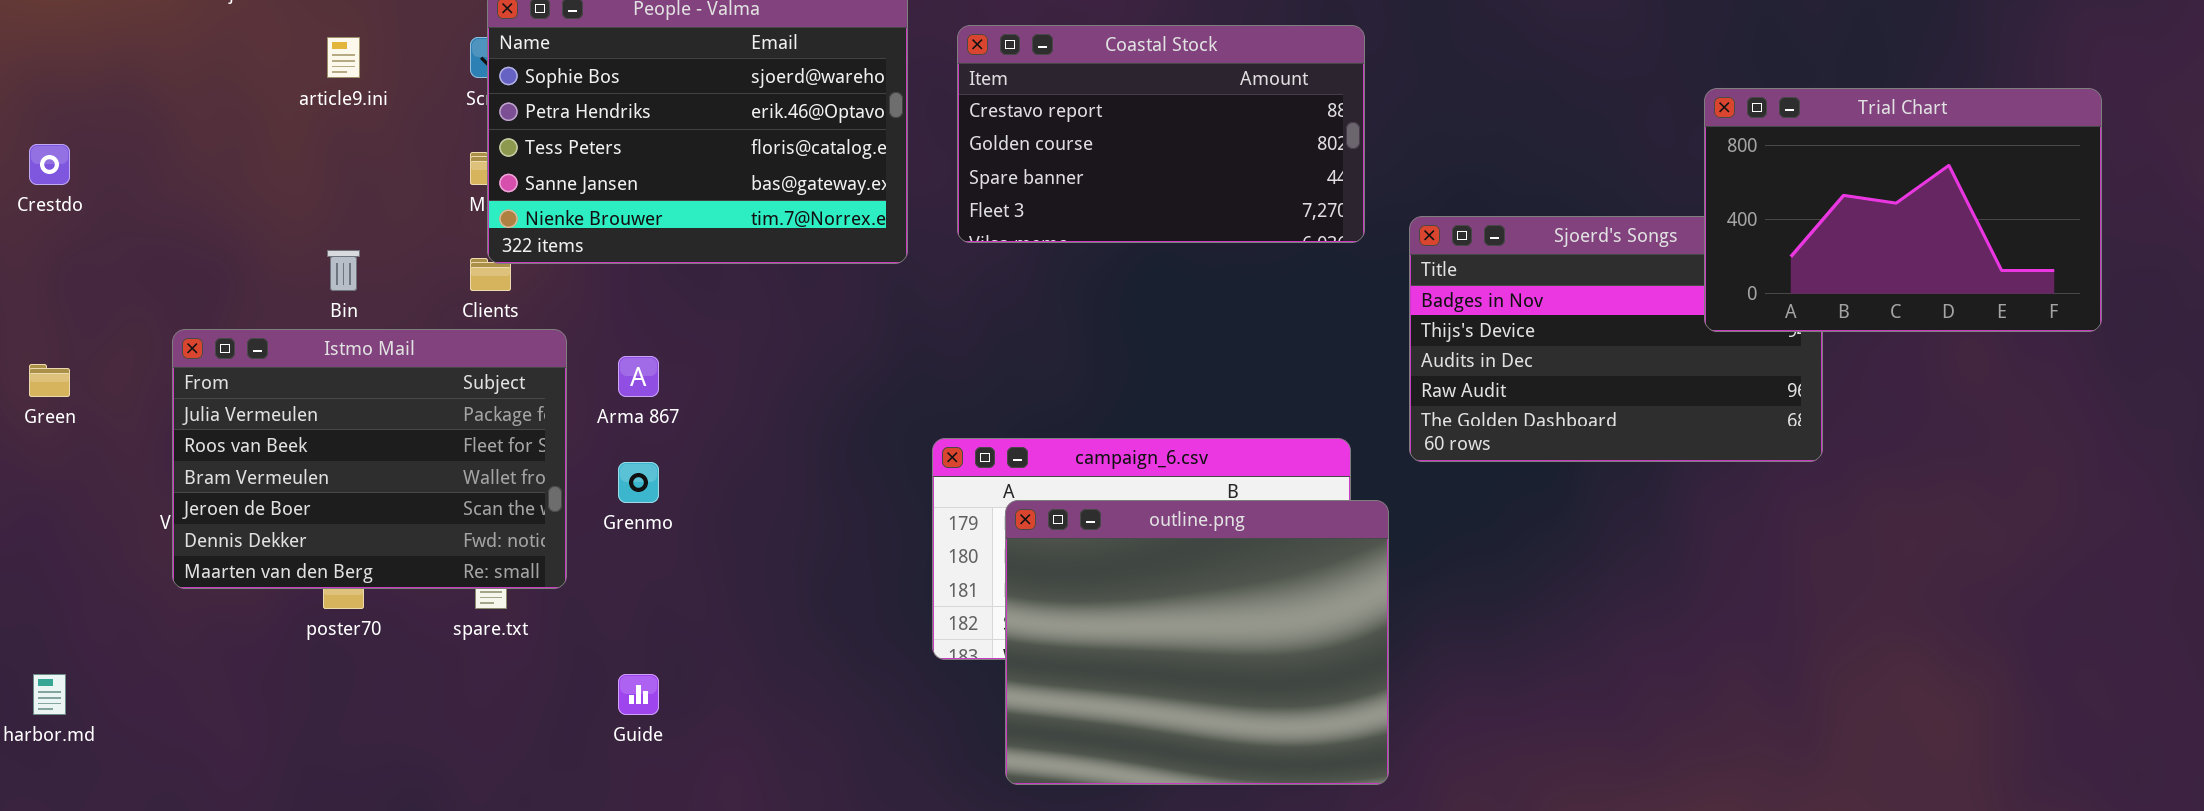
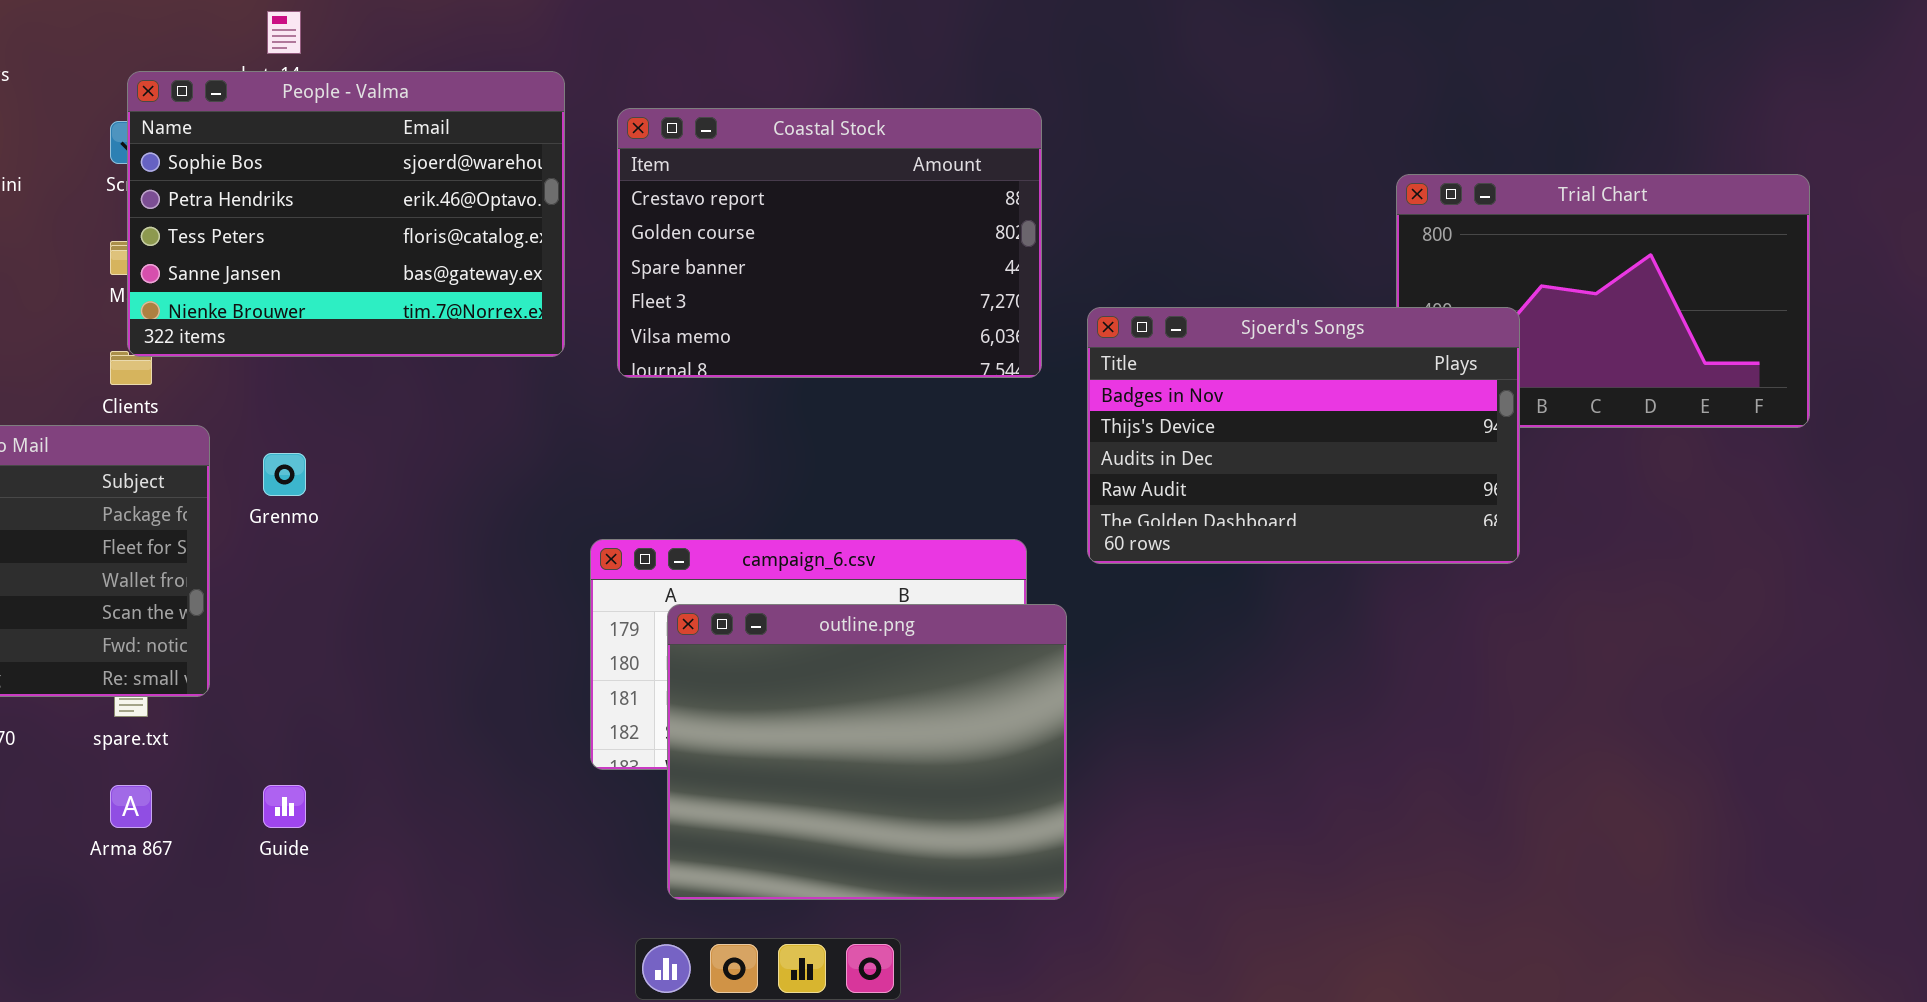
Coastal Stock: [957,25,1365,243] -> [617,108,1042,378], resized
Sjoerd's Songs: [1409,216,1823,462] -> [1087,307,1520,564], raised
Arma 867: [618,356,659,397] -> [110,785,152,828], moved
Grenmo: [618,462,659,503] -> [263,453,306,496], moved

